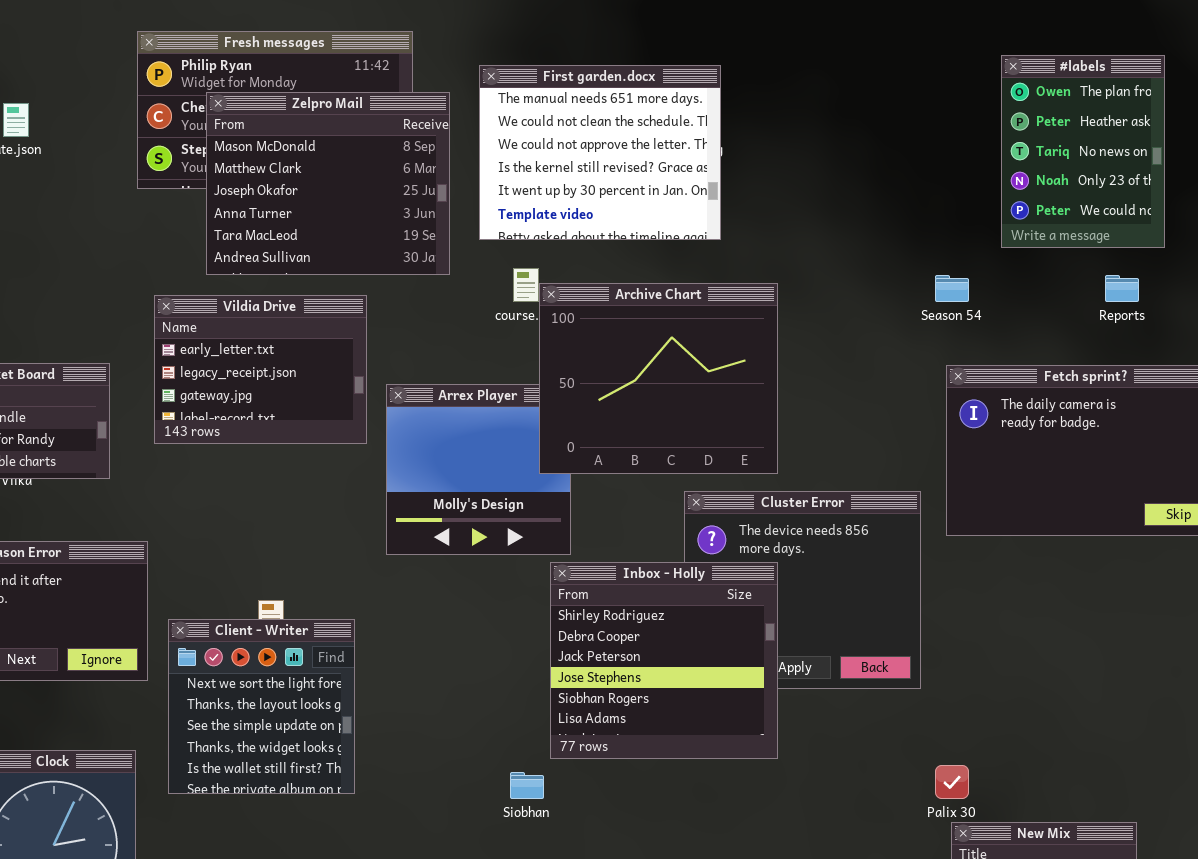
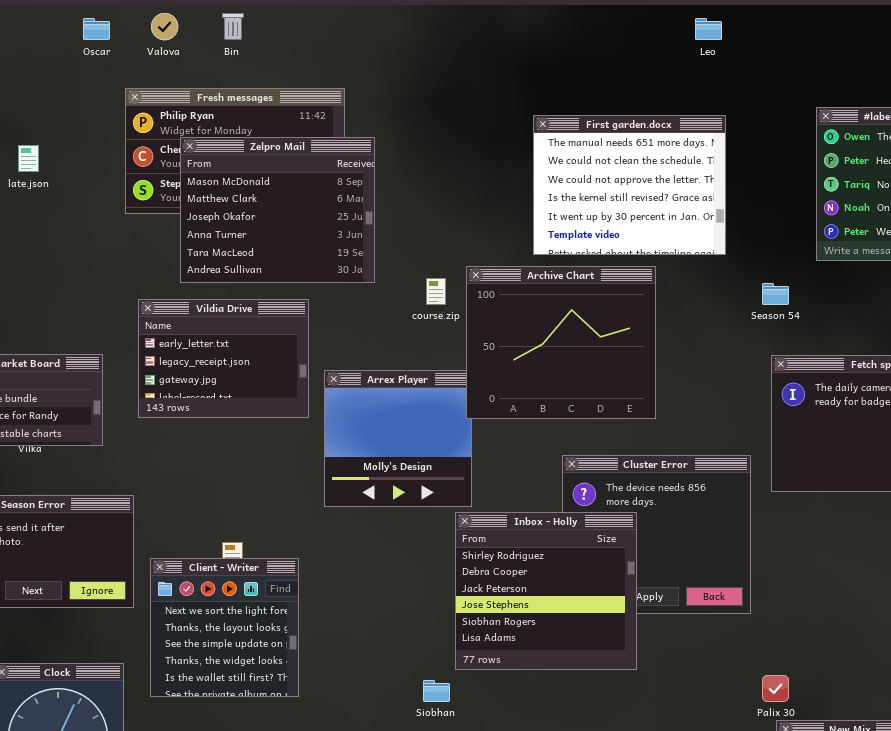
First garden.docx: [479,65,721,240] -> [533,115,726,255], moved
Archive Chart: [539,283,778,474] -> [466,266,656,419], moved

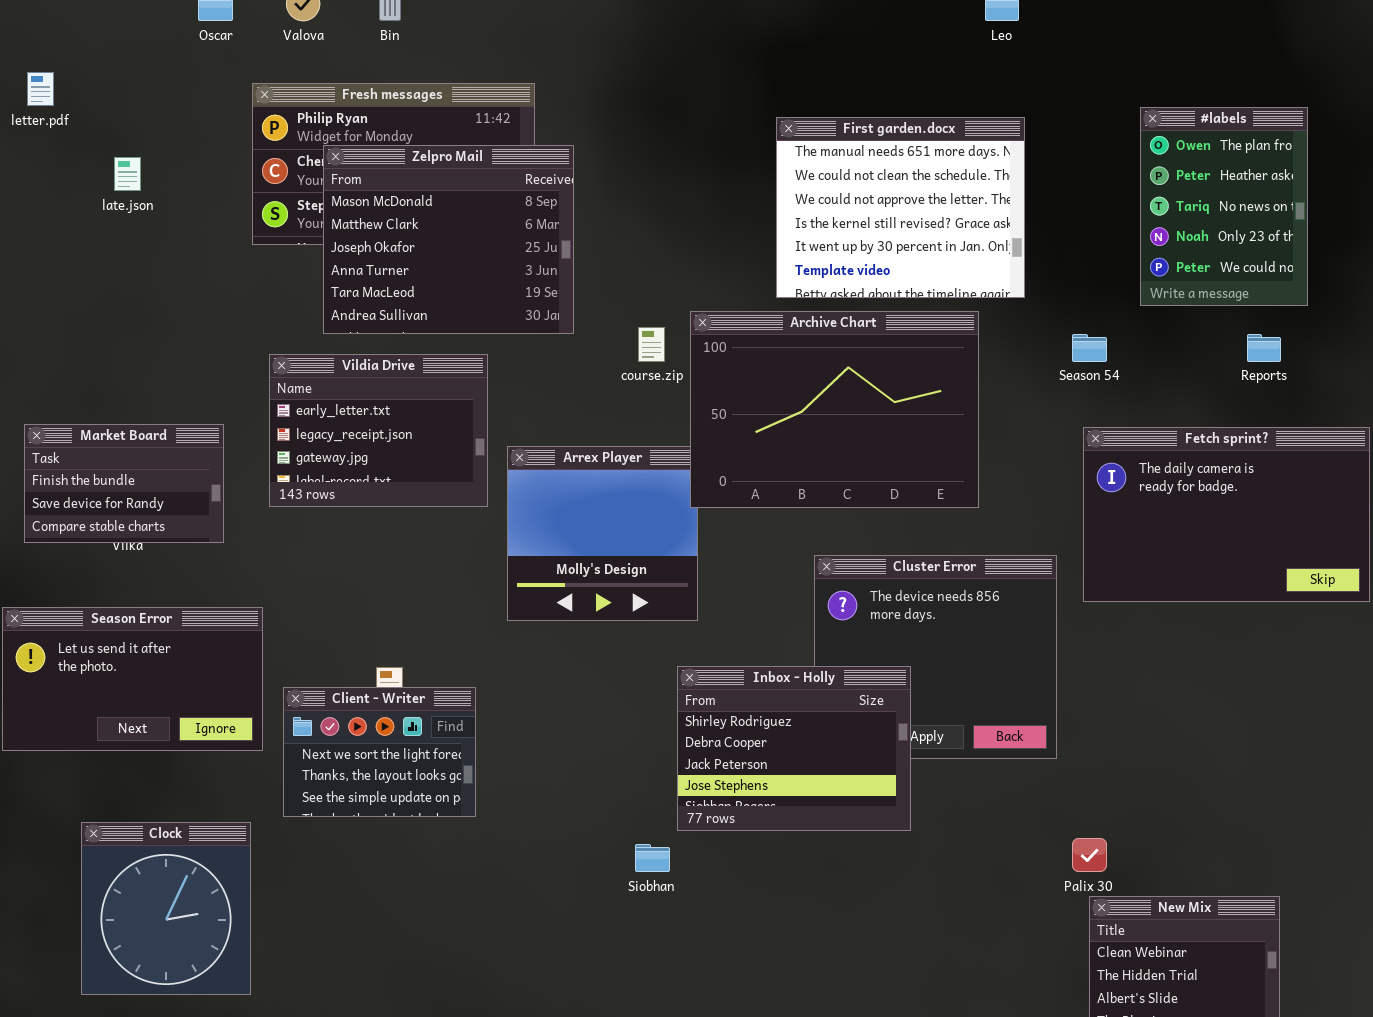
Archive Chart: [466,266,656,419] -> [690,311,979,508], resized
Inbox - Holly: [455,512,637,670] -> [677,666,911,831], resized
Client - Writer: [150,558,299,697] -> [283,687,476,817], resized

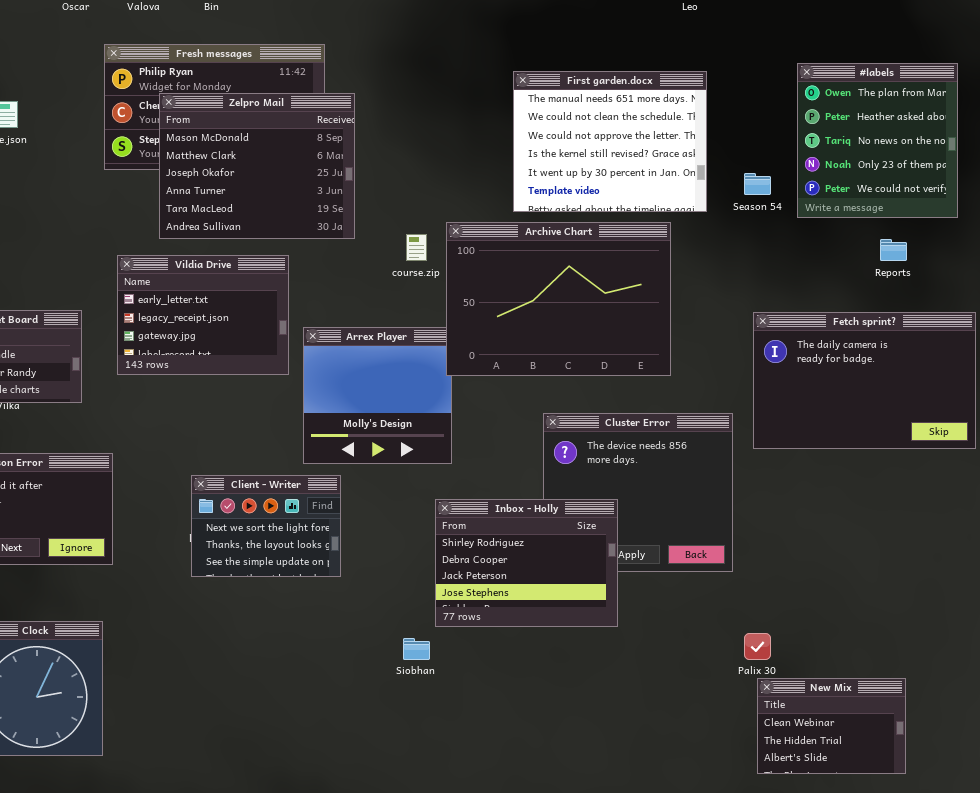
#labels: [1140,107,1308,306] -> [797,63,958,218], resized
Season 54: [1072,334,1107,362] -> [744,173,771,195], moved
Client - Writer: [283,687,476,817] -> [191,475,341,577], moved

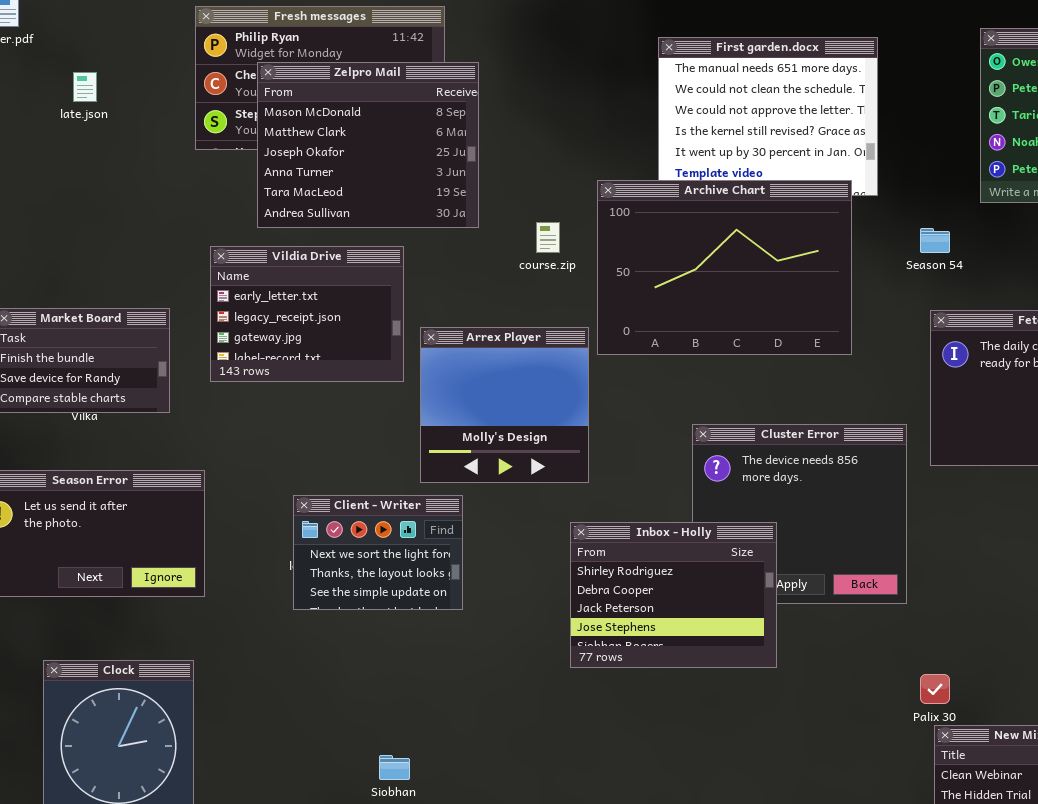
Season 54: [744,173,771,195] -> [920,228,950,253], moved
Archive Chart: [446,222,671,376] -> [597,180,852,355], moved
Siobhan: [403,638,430,660] -> [379,755,410,780], moved

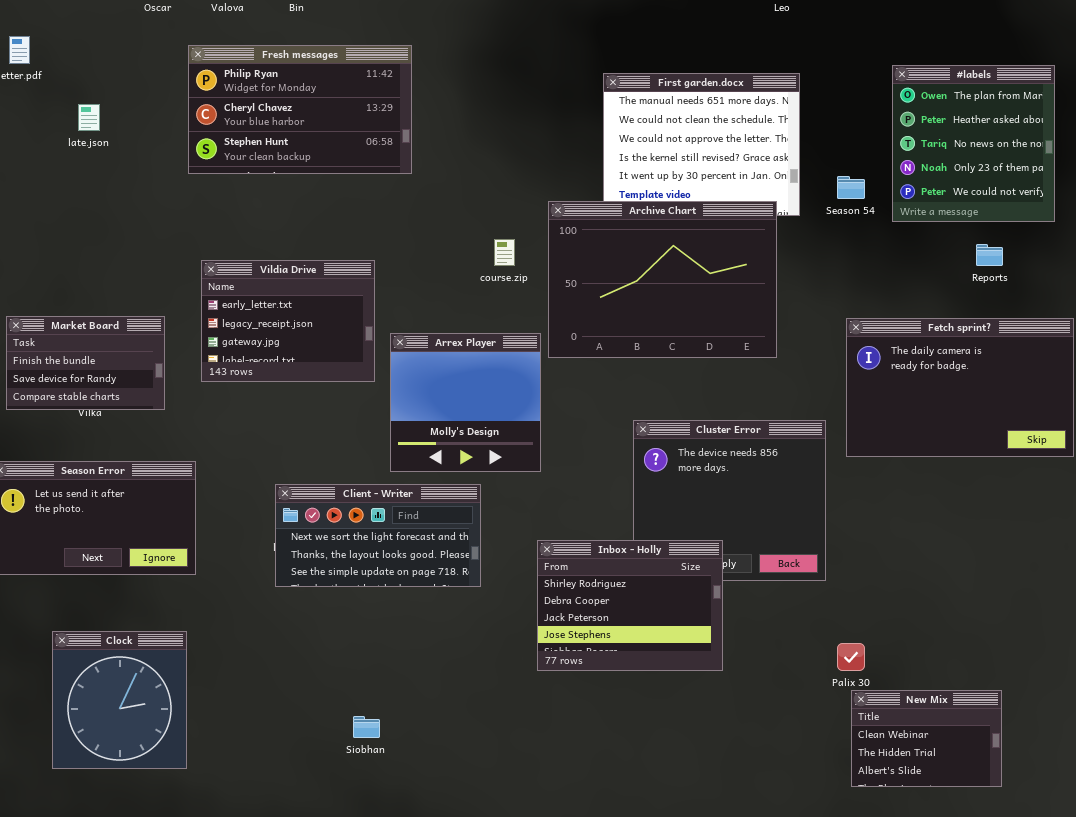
Zelpro Mail: [257,62,479,228] -> none, closed
Season 54: [920,228,950,253] -> [837,176,865,199], moved
Client - Writer: [293,495,463,610] -> [275,484,481,587], resized
Inbox - Holly: [570,522,777,668] -> [537,540,723,671], moved

